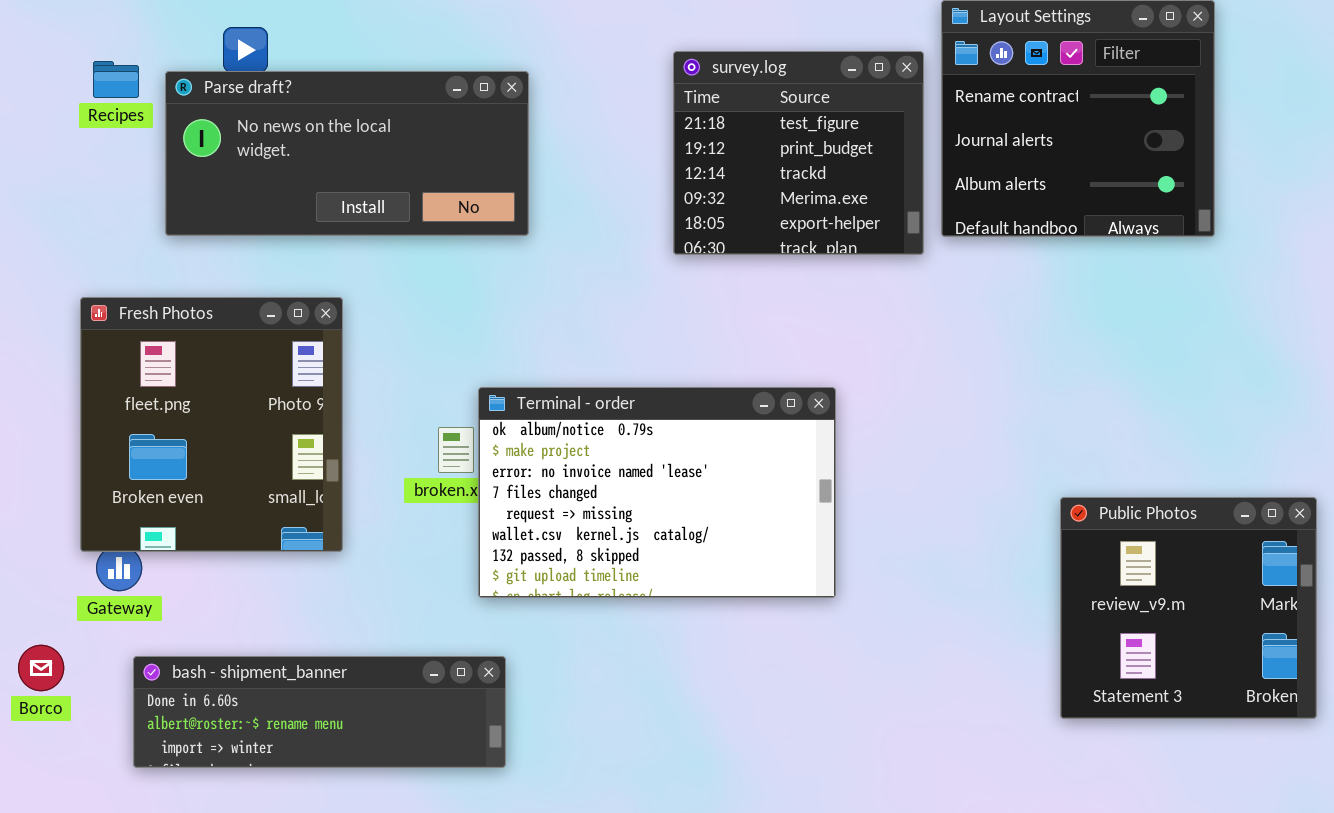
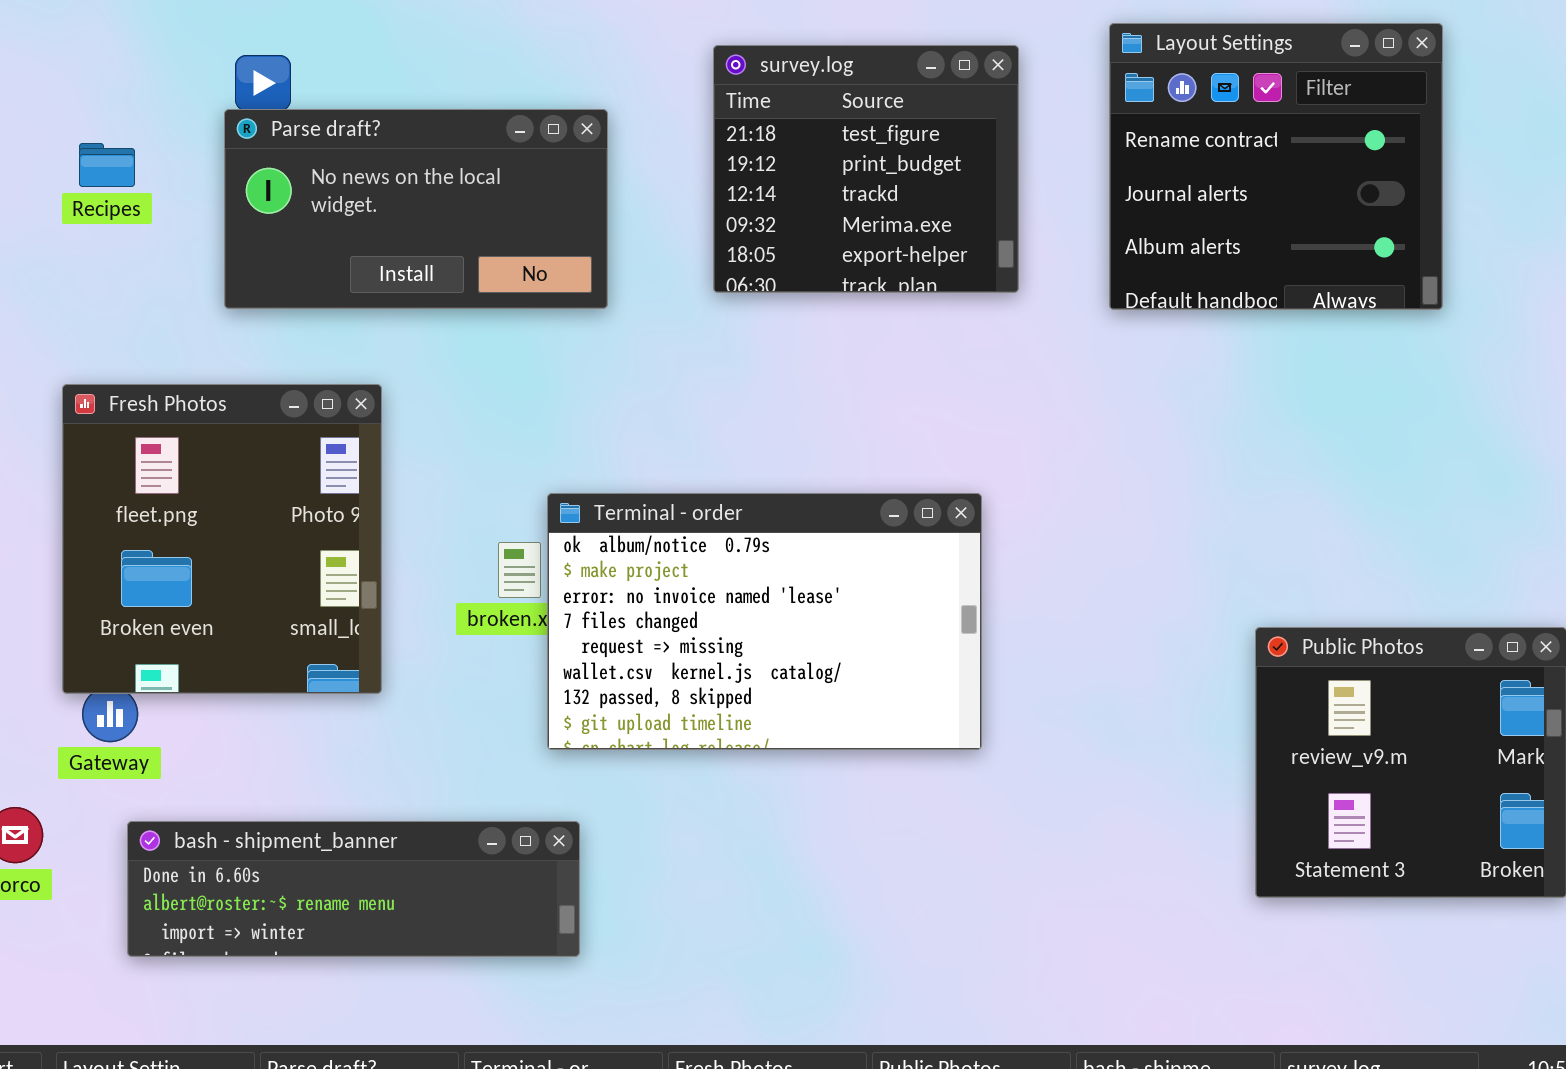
survey.log: [673,51,924,255] -> [713,45,1019,293], moved
Recipes: [93,61,139,98] -> [79,143,135,187], moved
Parse draft?: [165,71,529,236] -> [224,109,608,309], resized

